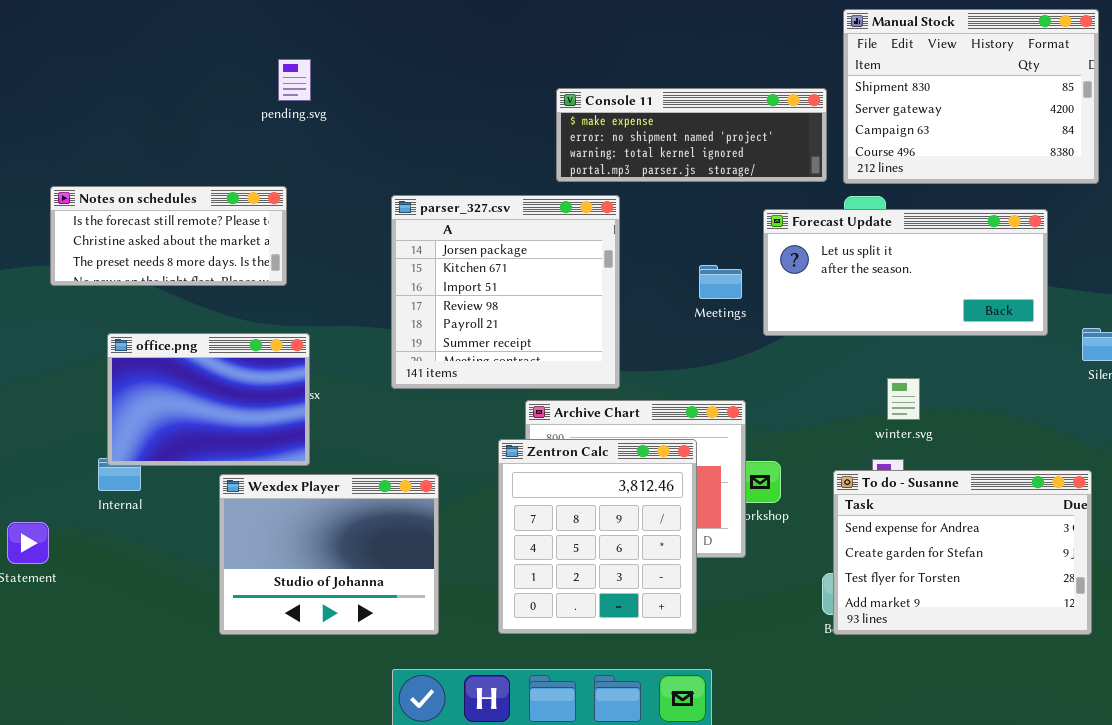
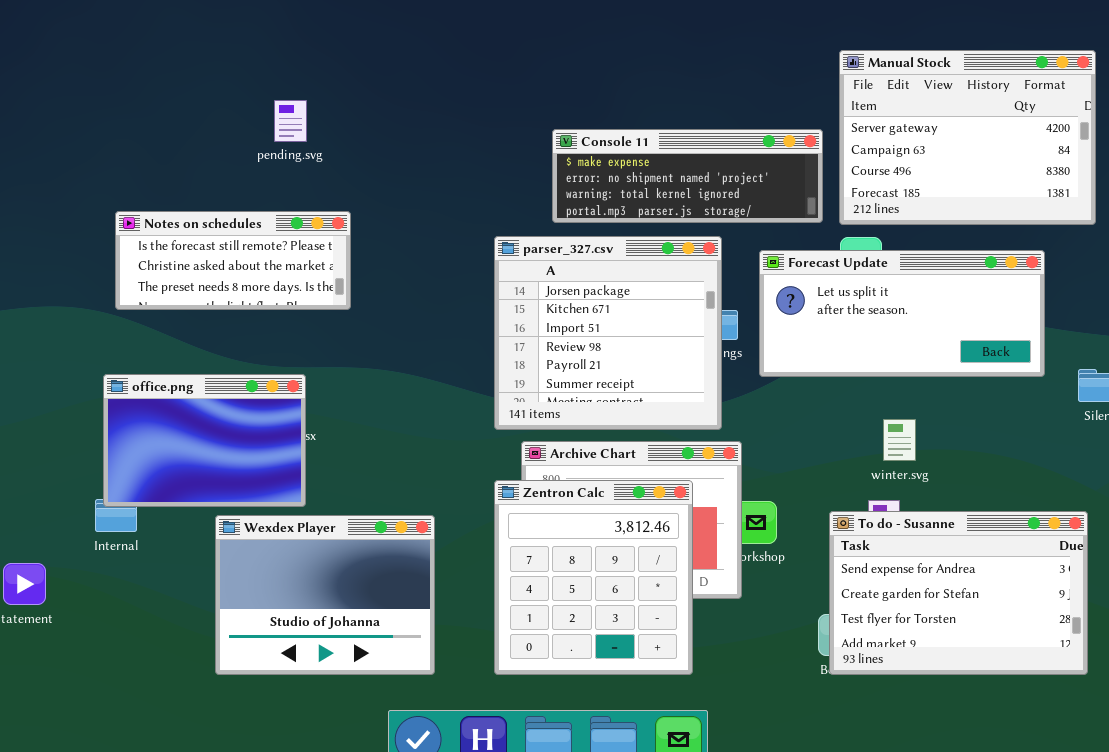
Manual Stock: [843,9,1099,184] -> [839,50,1096,225], scrolled down 1 row
Notes on schedules: [50,186,287,286] -> [115,211,351,310], moved
parser_327.csv: [391,195,620,389] -> [494,236,722,430], moved

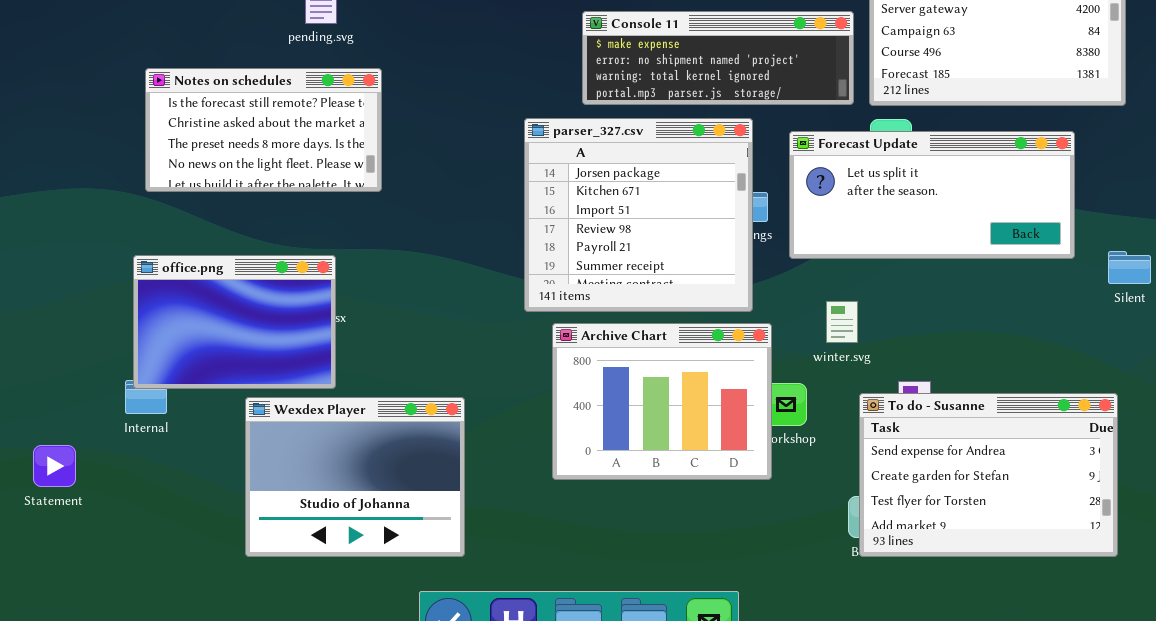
Notes on schedules: [115,211,351,310] -> [145,68,382,192], resized
winter.svg: [883,419,916,461] -> [826,301,858,343], moved
Zentron Calc: [494,480,693,675] -> none, closed

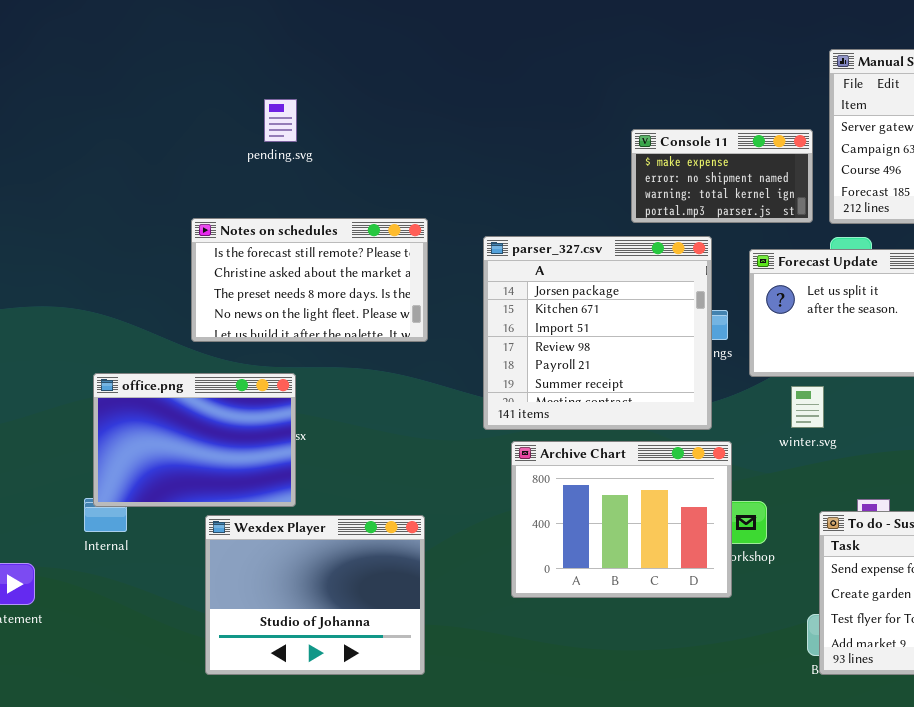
Console 11: [582,11,854,105] -> [631,129,813,223], resized
Notes on schedules: [145,68,382,192] -> [191,218,428,342], moved
winter.svg: [826,301,858,343] -> [791,386,824,428], moved

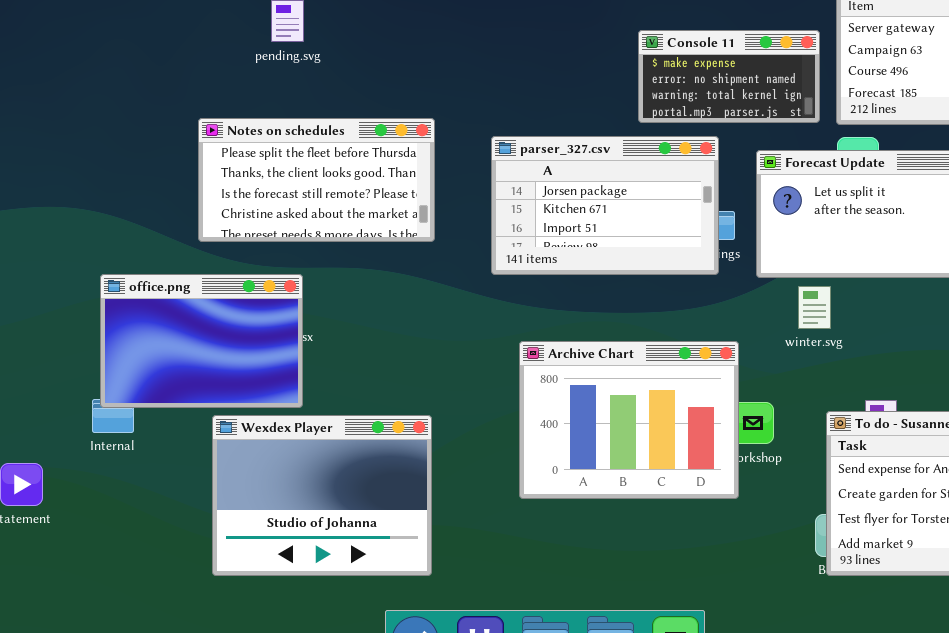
Notes on schedules: [191,218,428,342] -> [198,118,435,242], scrolled up 2 rows
parser_327.csv: [483,236,712,430] -> [491,136,719,275], resized

